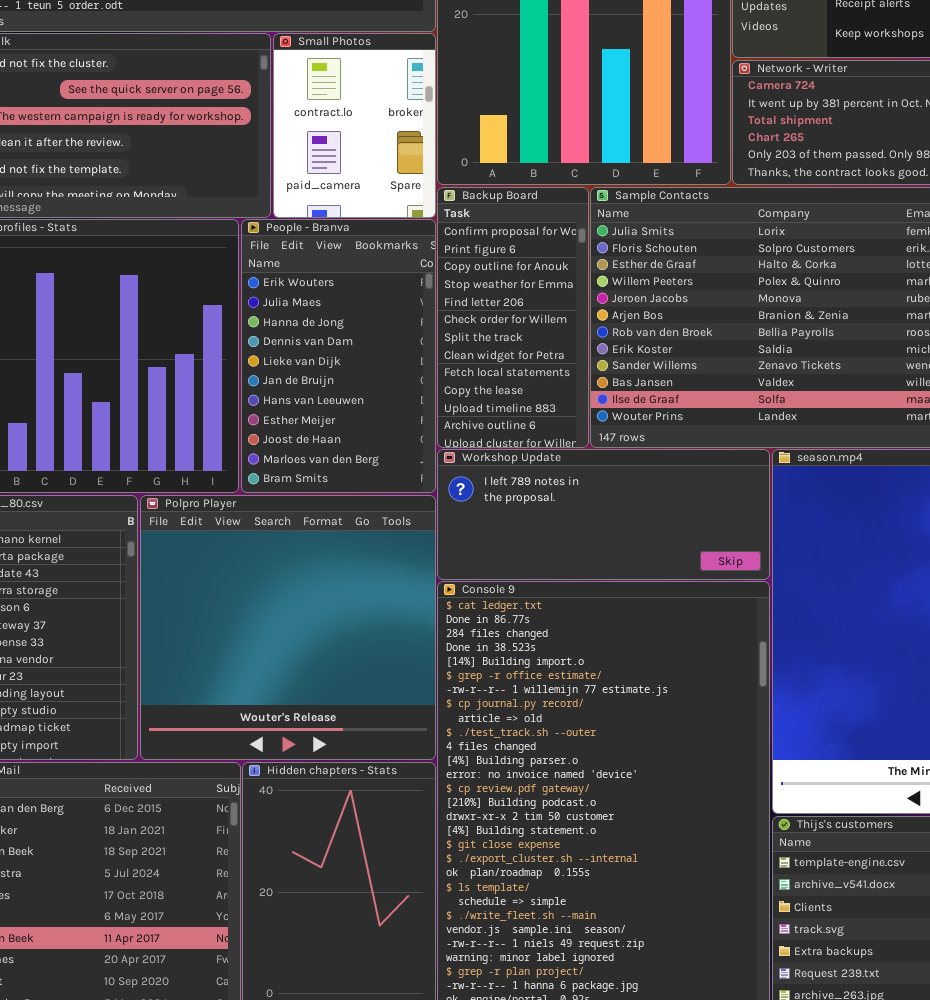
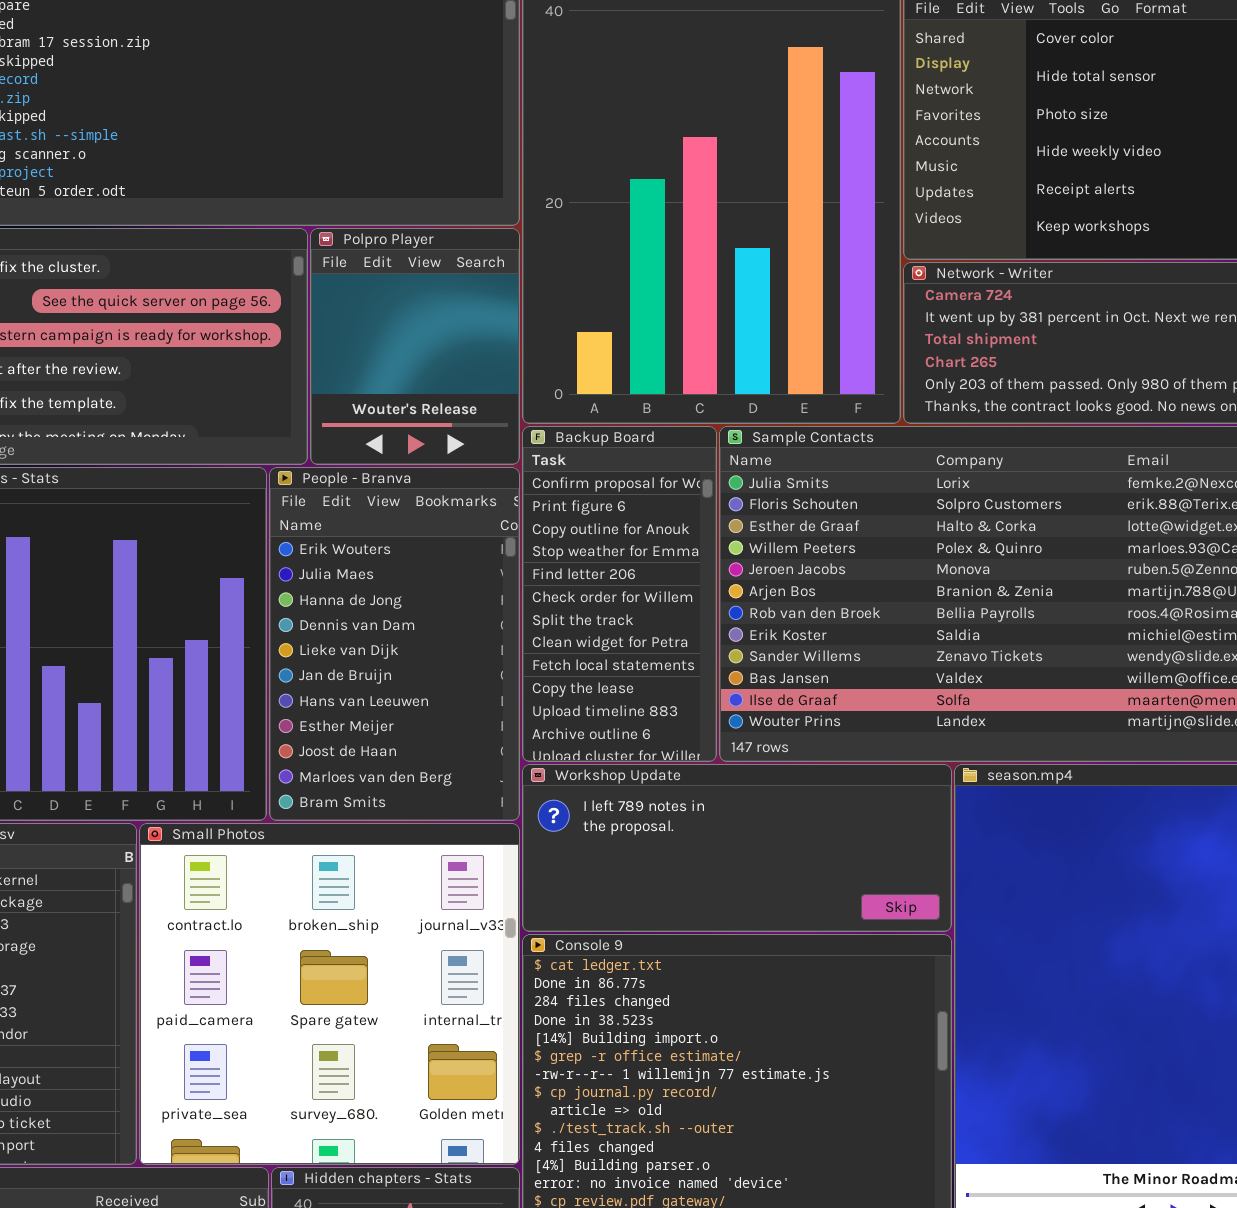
Small Photos: [273,33,436,218] -> [139,823,520,1165], moved, resized
Polpro Player: [140,495,436,760] -> [310,228,520,465], moved, resized

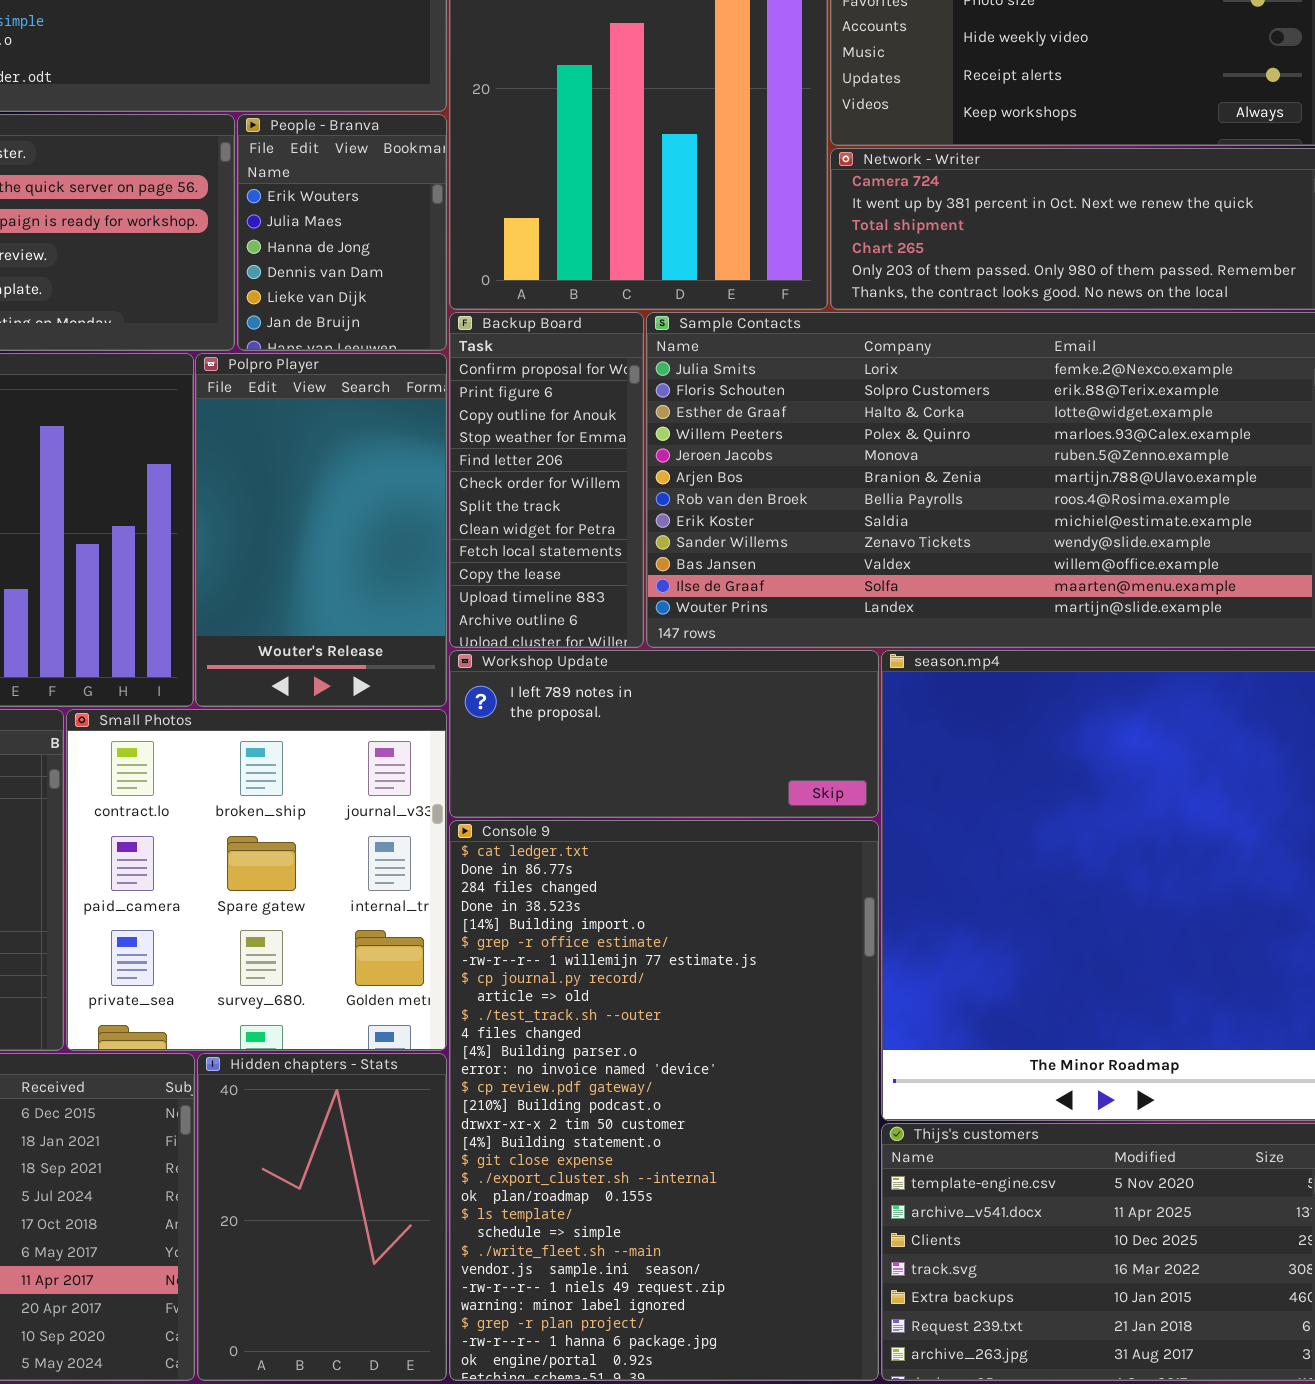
Polpro Player: [310,228,520,465] -> [195,353,447,707], moved, resized
People - Branva: [269,467,520,821] -> [237,114,447,351], moved, resized

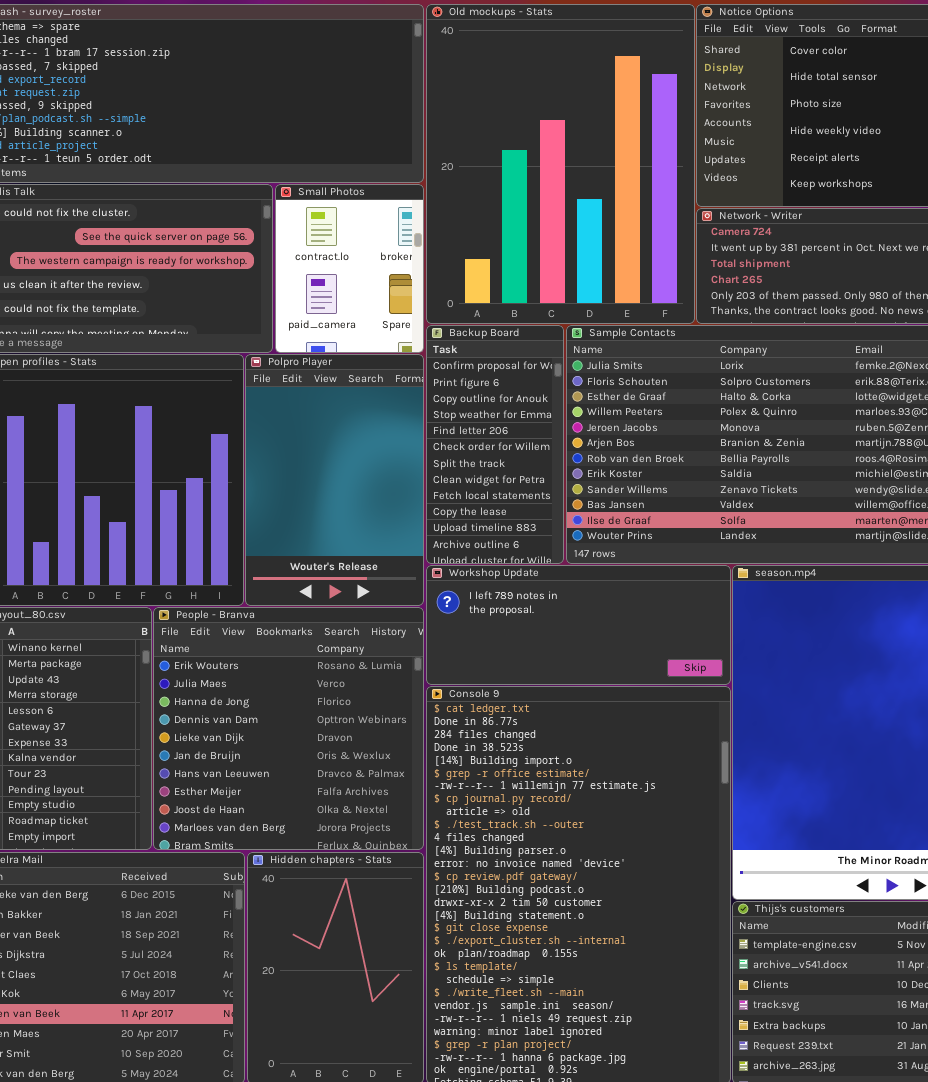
People - Branva: [237,114,447,351] -> [153,607,424,850], moved, resized
Small Photos: [66,709,447,1051] -> [275,184,424,353], moved, resized

